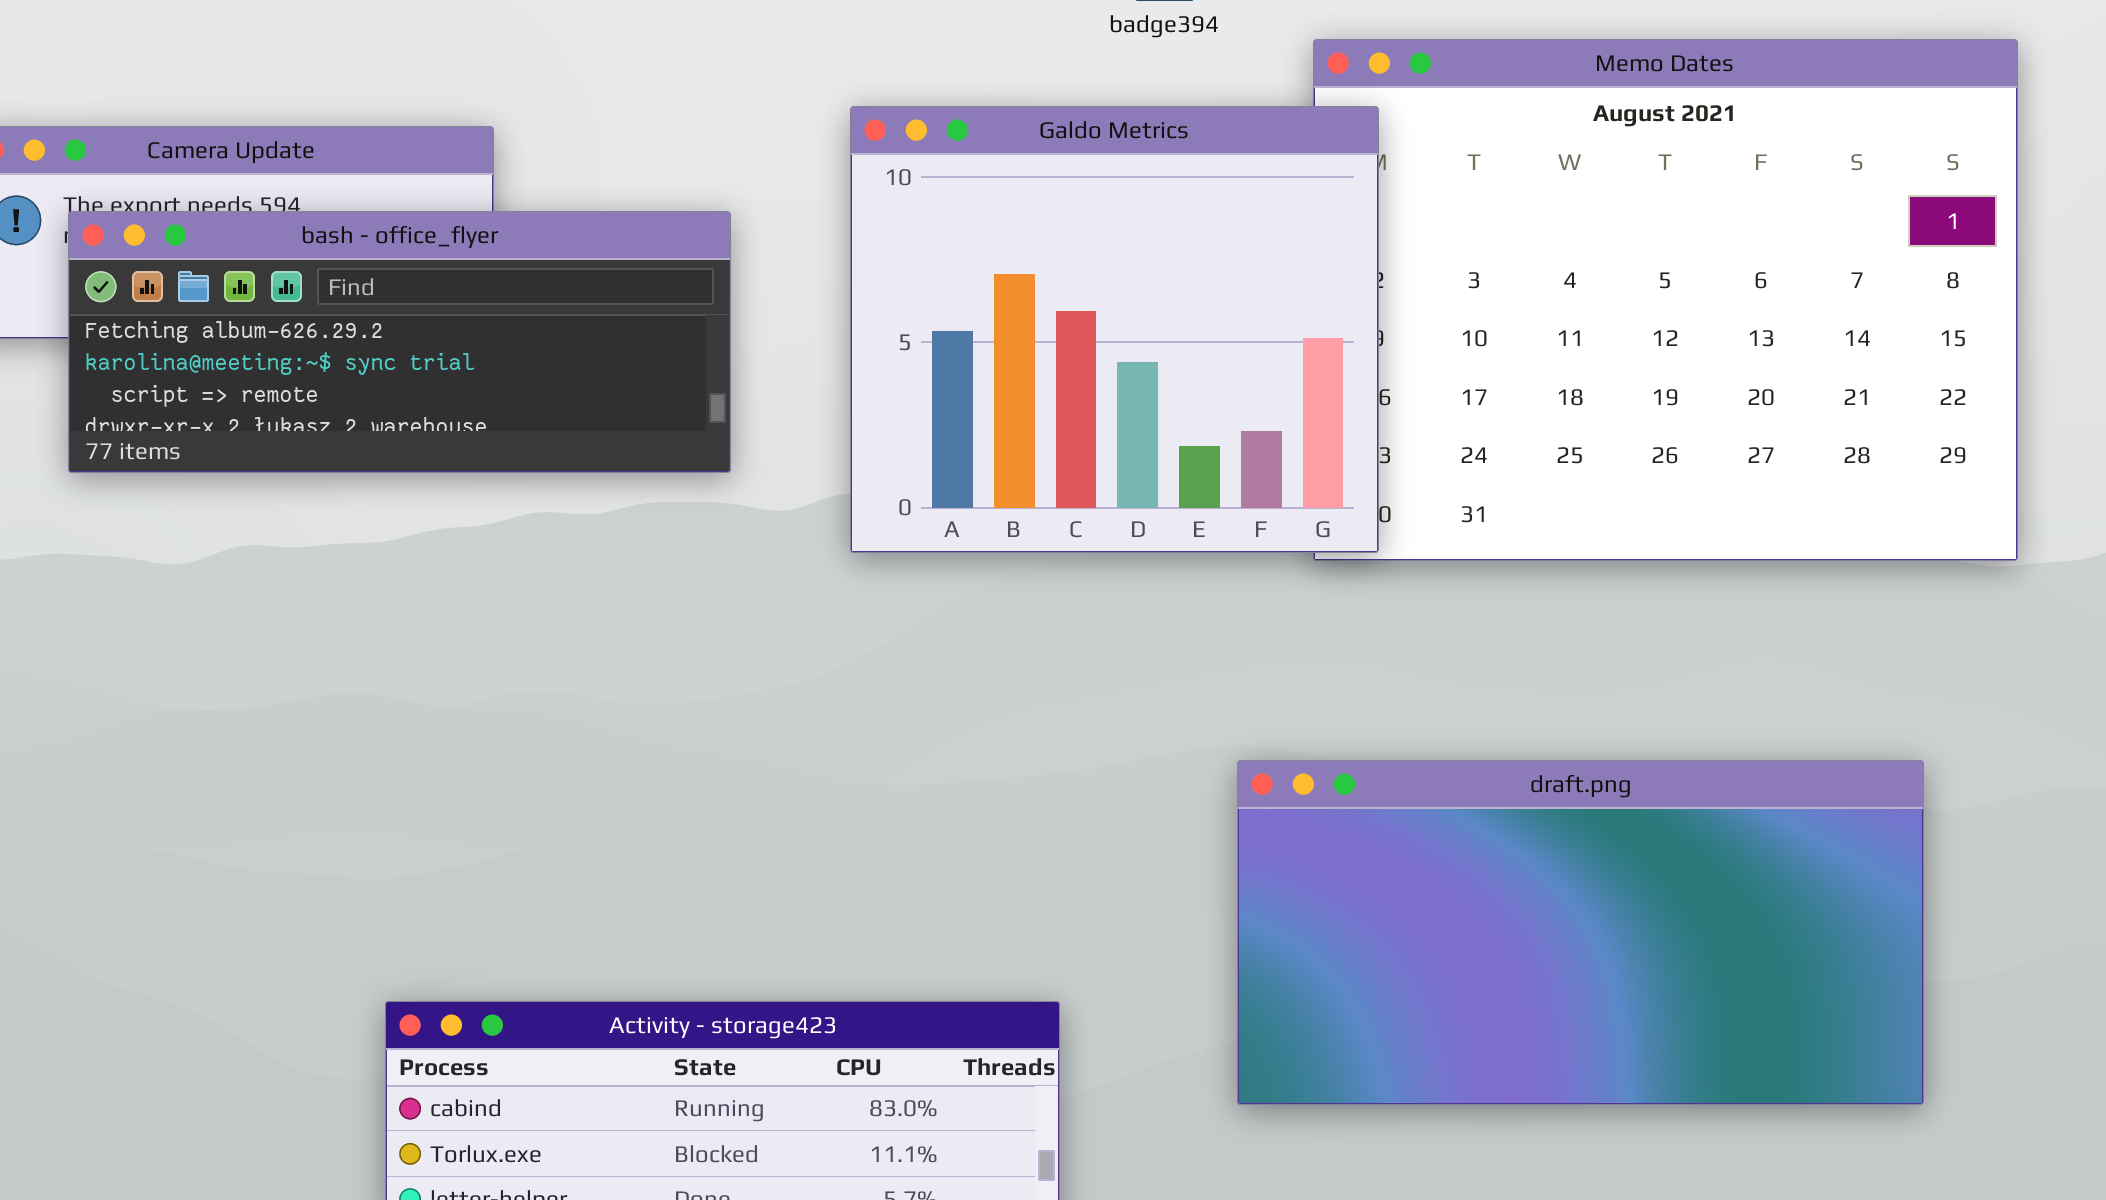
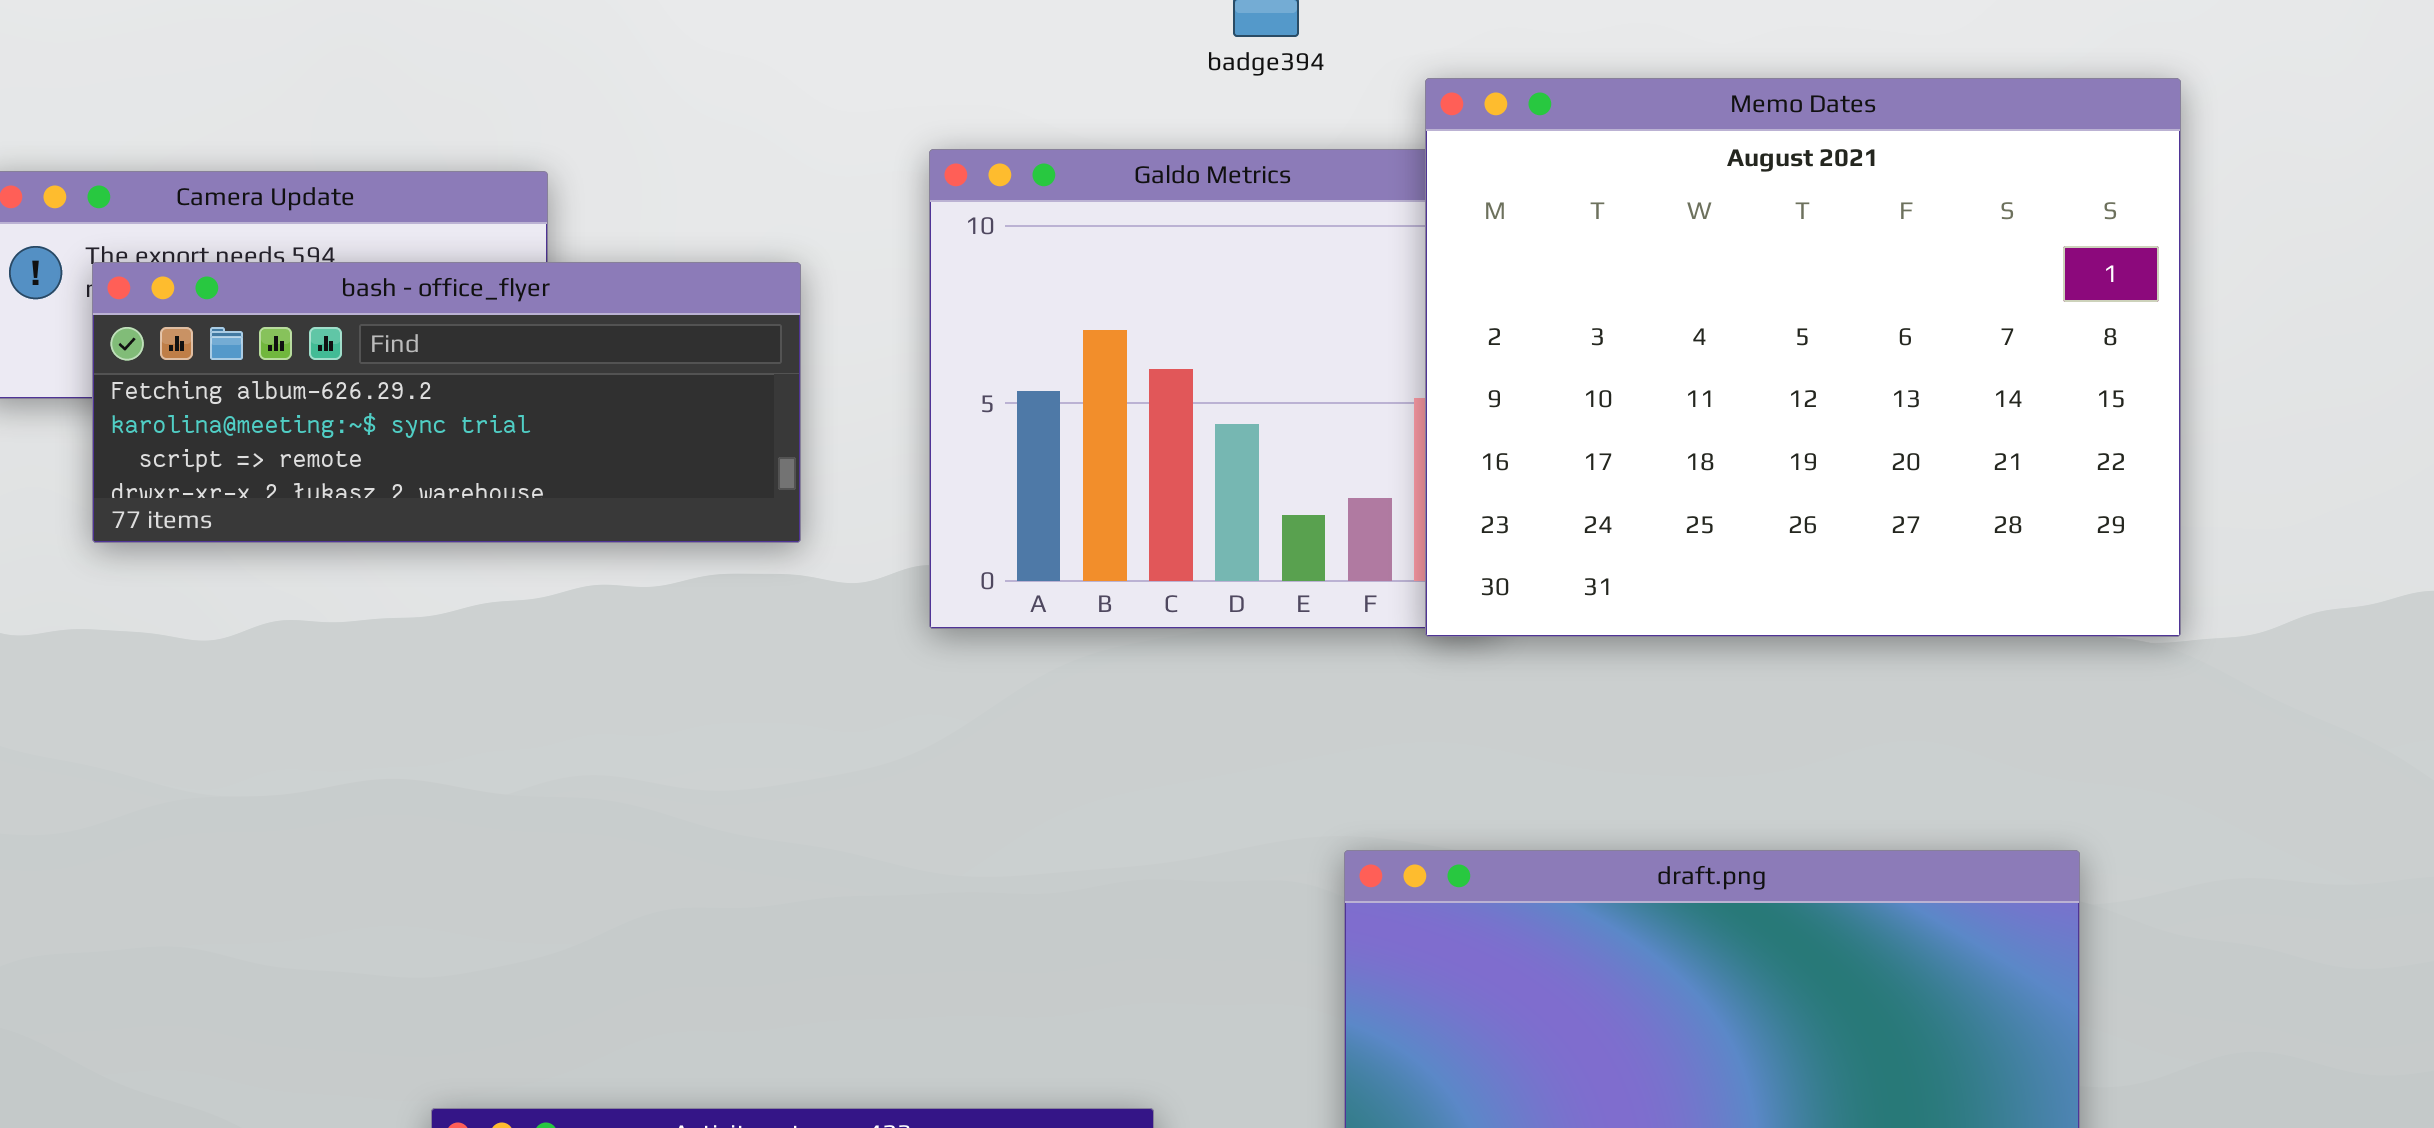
Memo Dates: [1313,39,2018,561] -> [1425,78,2181,637], raised

